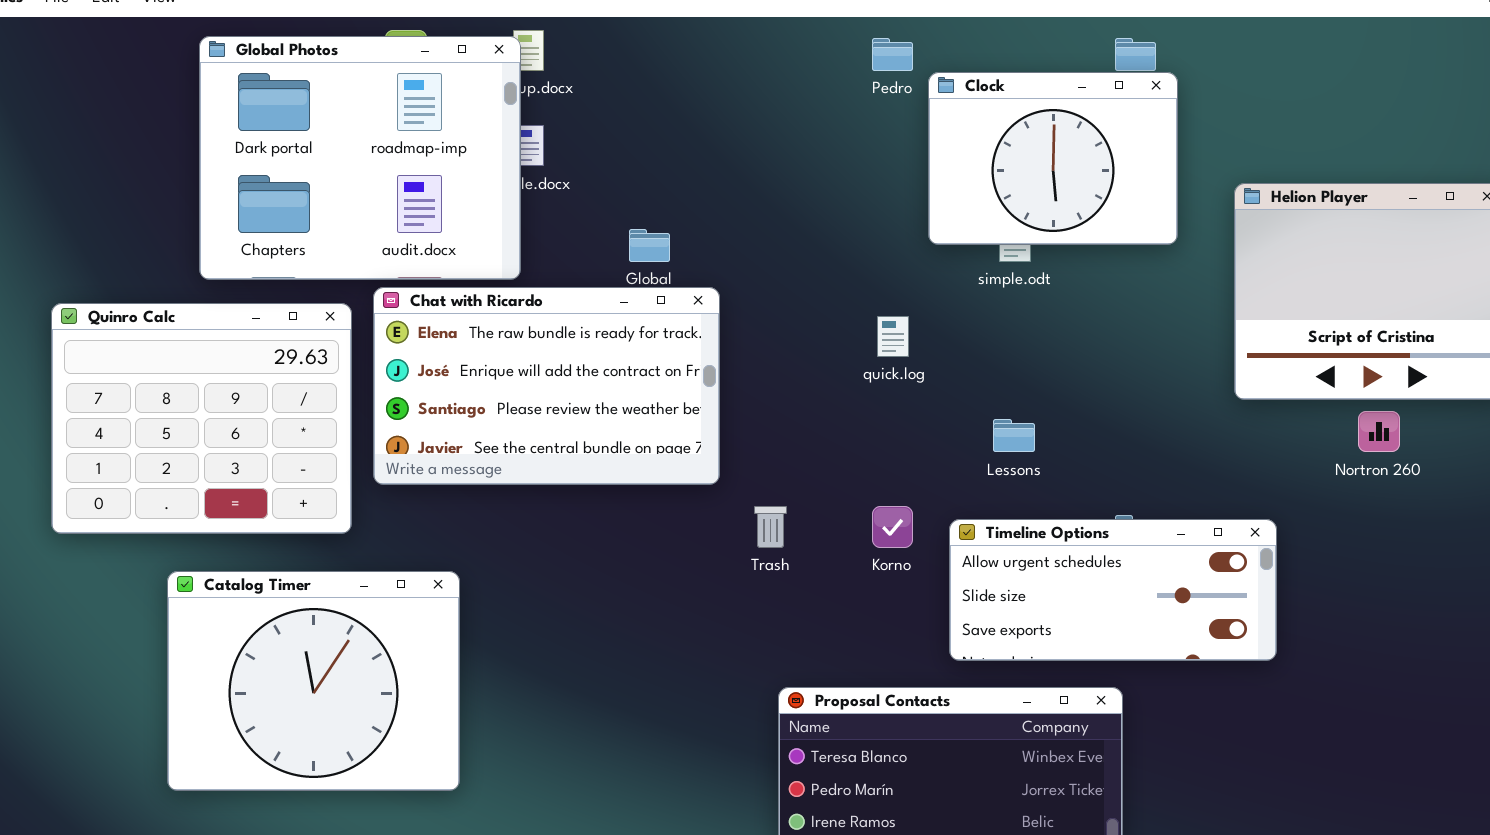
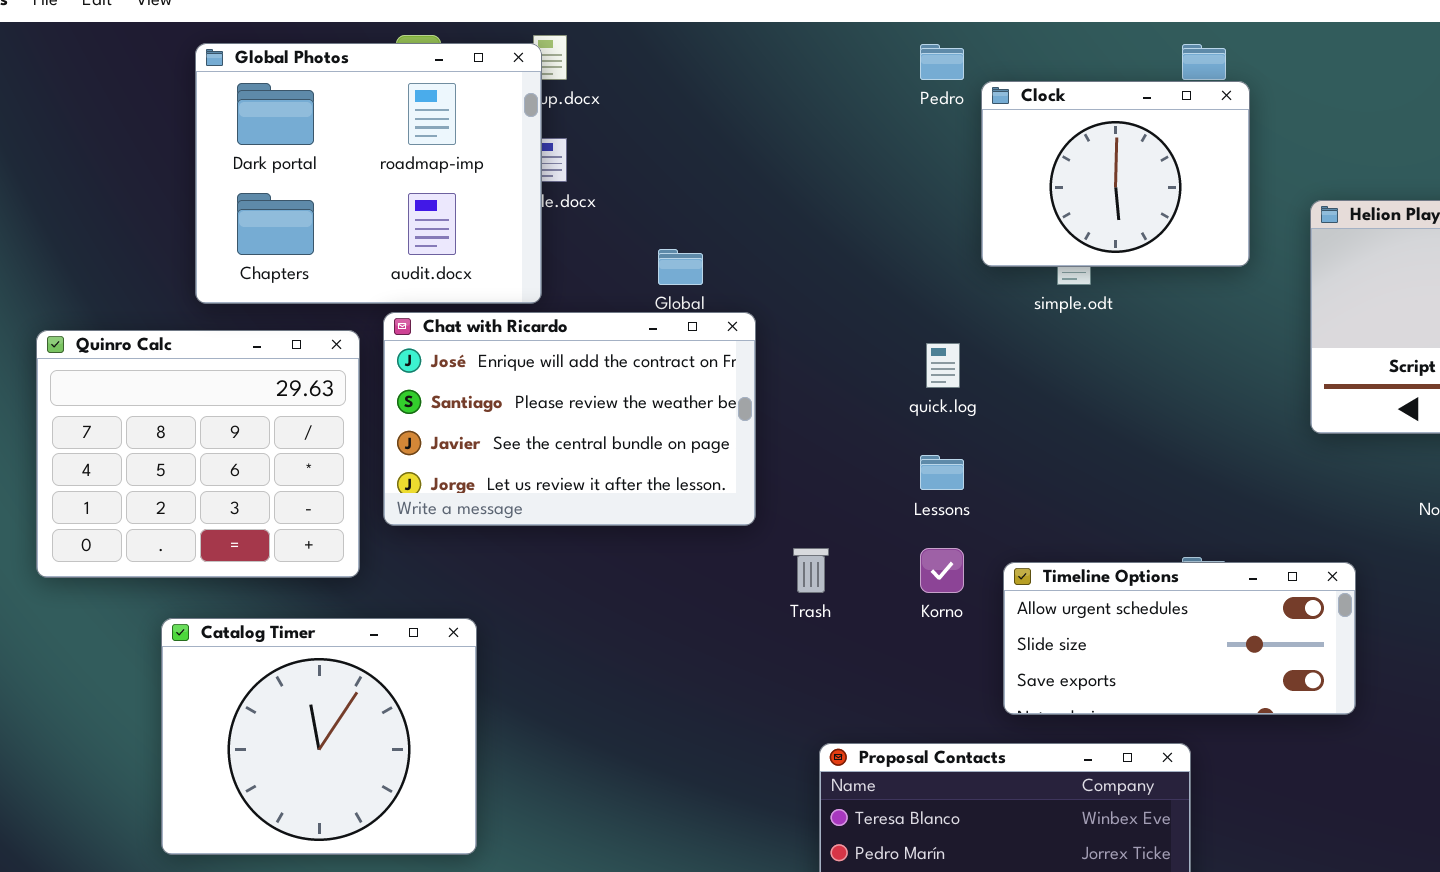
Chat with Ricardo: [373,287,720,485] -> [383,312,756,526], scrolled down 1 row
Lessons: [993,419,1035,452] -> [920,455,964,490], moved

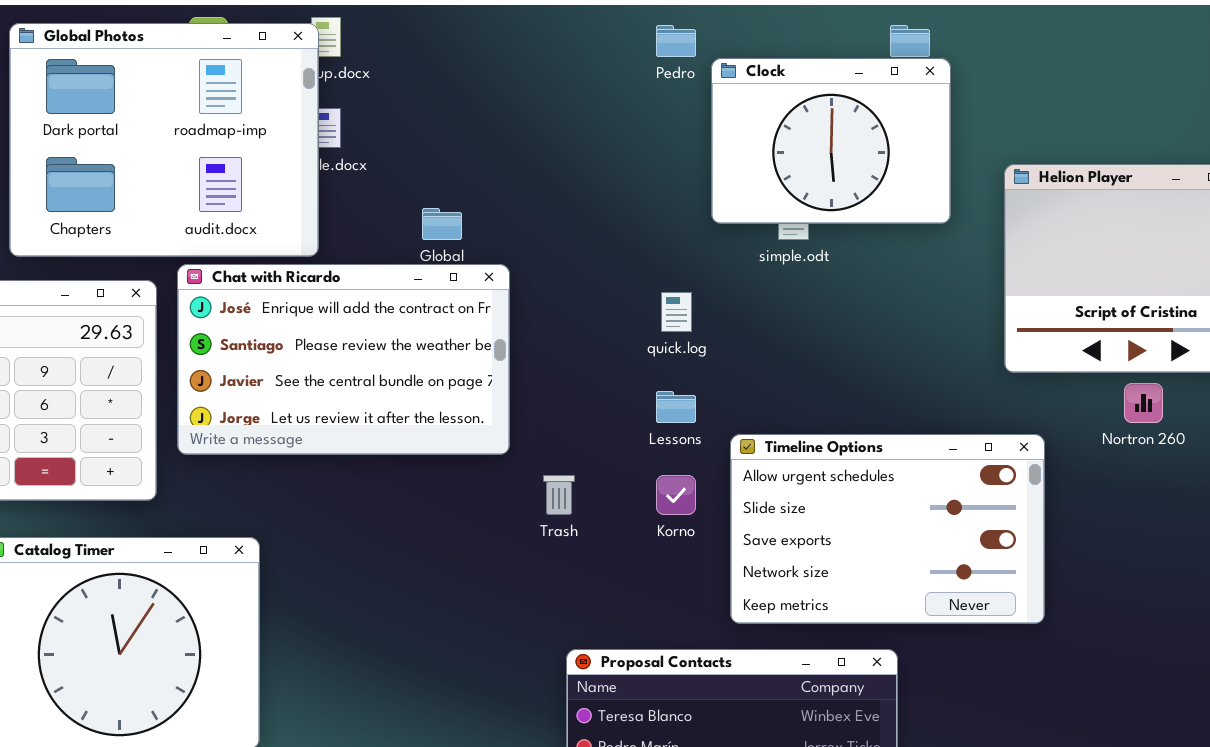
Timeline Options: [1003,562,1356,715] -> [730,434,1045,624], resized

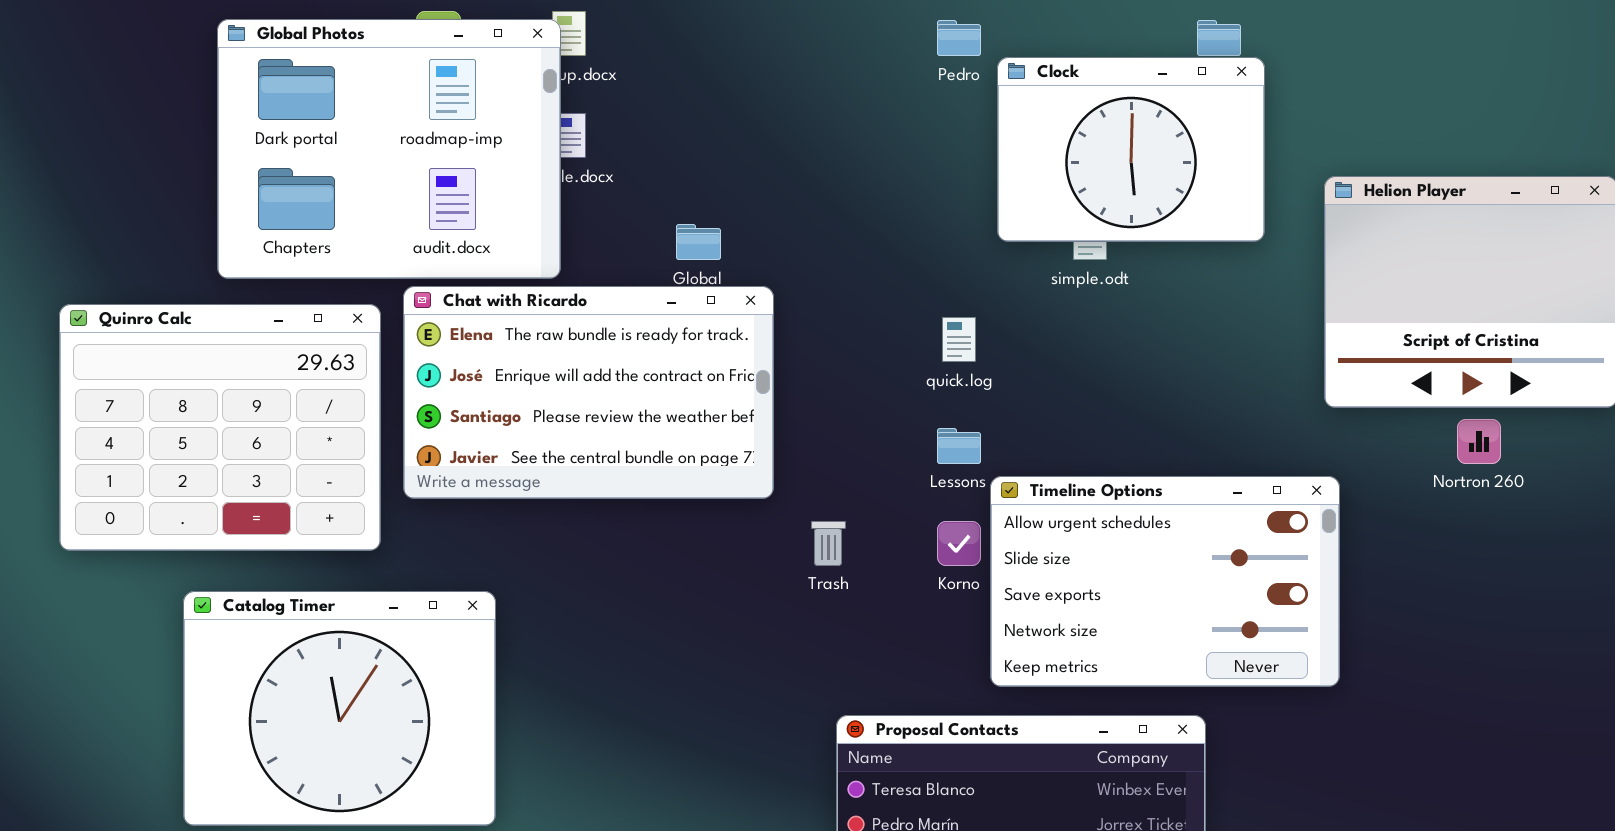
Chat with Ricardo: [177,264,510,455] -> [403,286,774,499], scrolled up 1 row
Timeline Options: [730,434,1045,624] -> [990,476,1340,687], moved

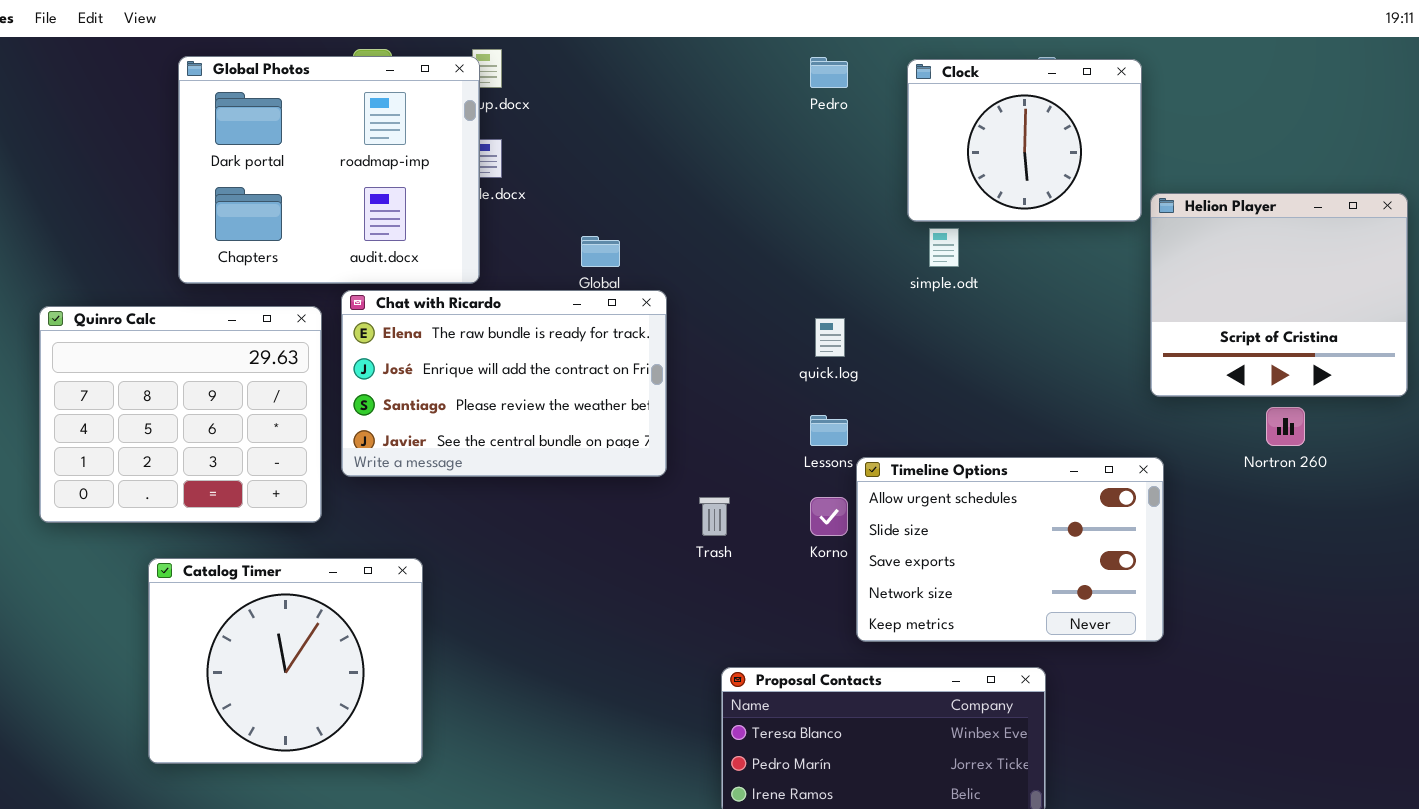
Clock: [997,57,1265,242] -> [907,59,1142,222], moved

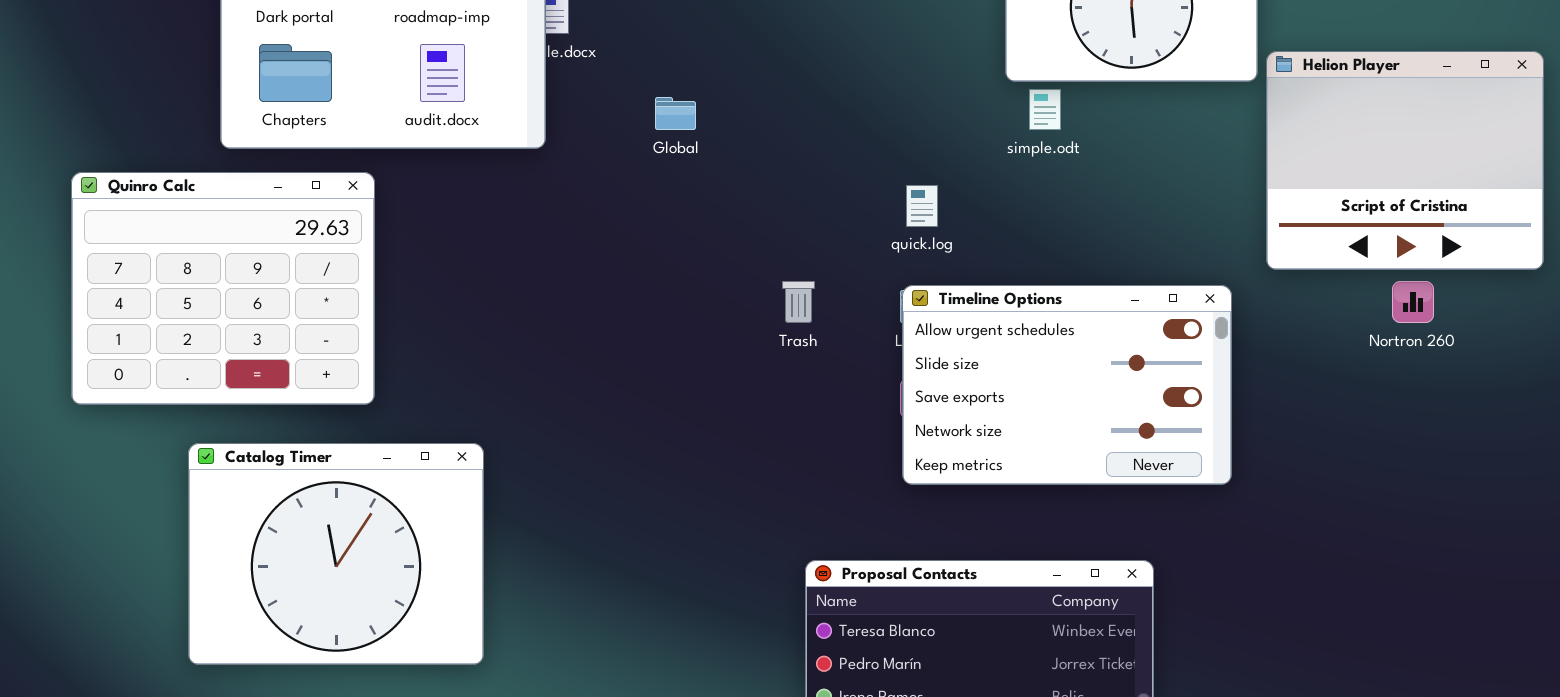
Chat with Ricardo: [341,290,667,477] -> none, closed
Timeline Options: [856,457,1164,642] -> [902,285,1232,485], moved
Trash: [699,497,730,536] -> [782,281,815,323], moved

